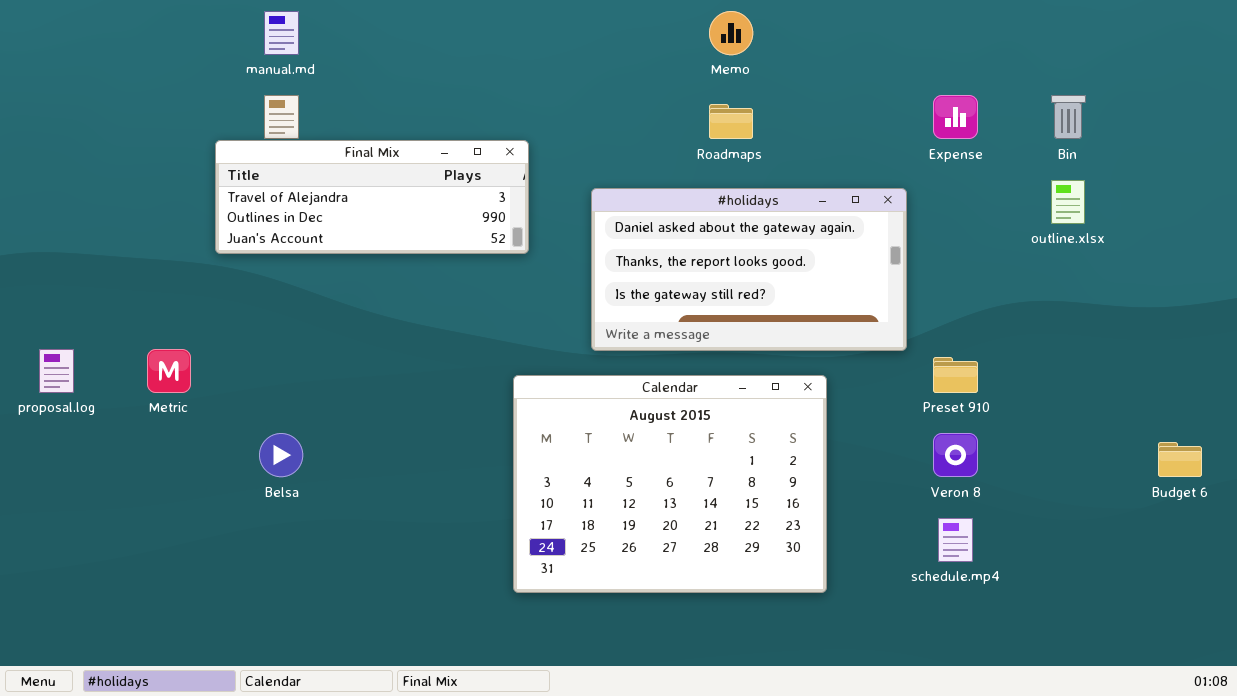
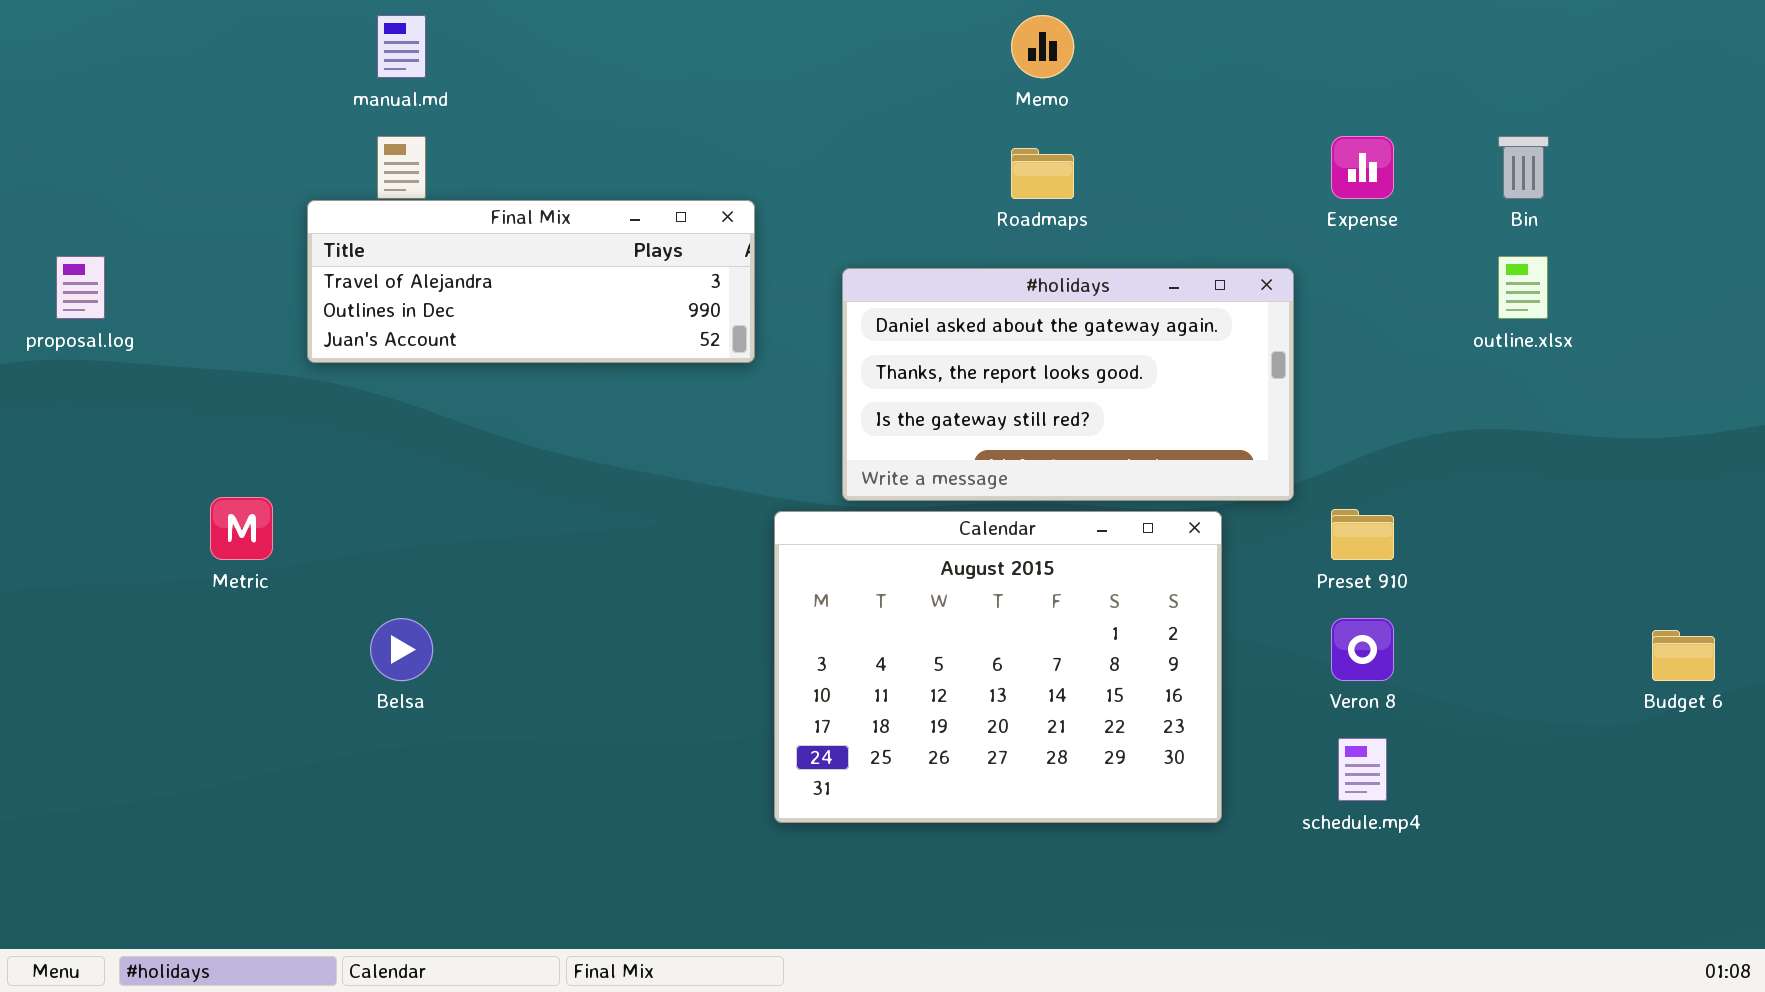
proposal.log: [39,349,74,393] -> [56,256,105,319], moved
Calendar: [513,375,827,593] -> [774,511,1222,823], moved

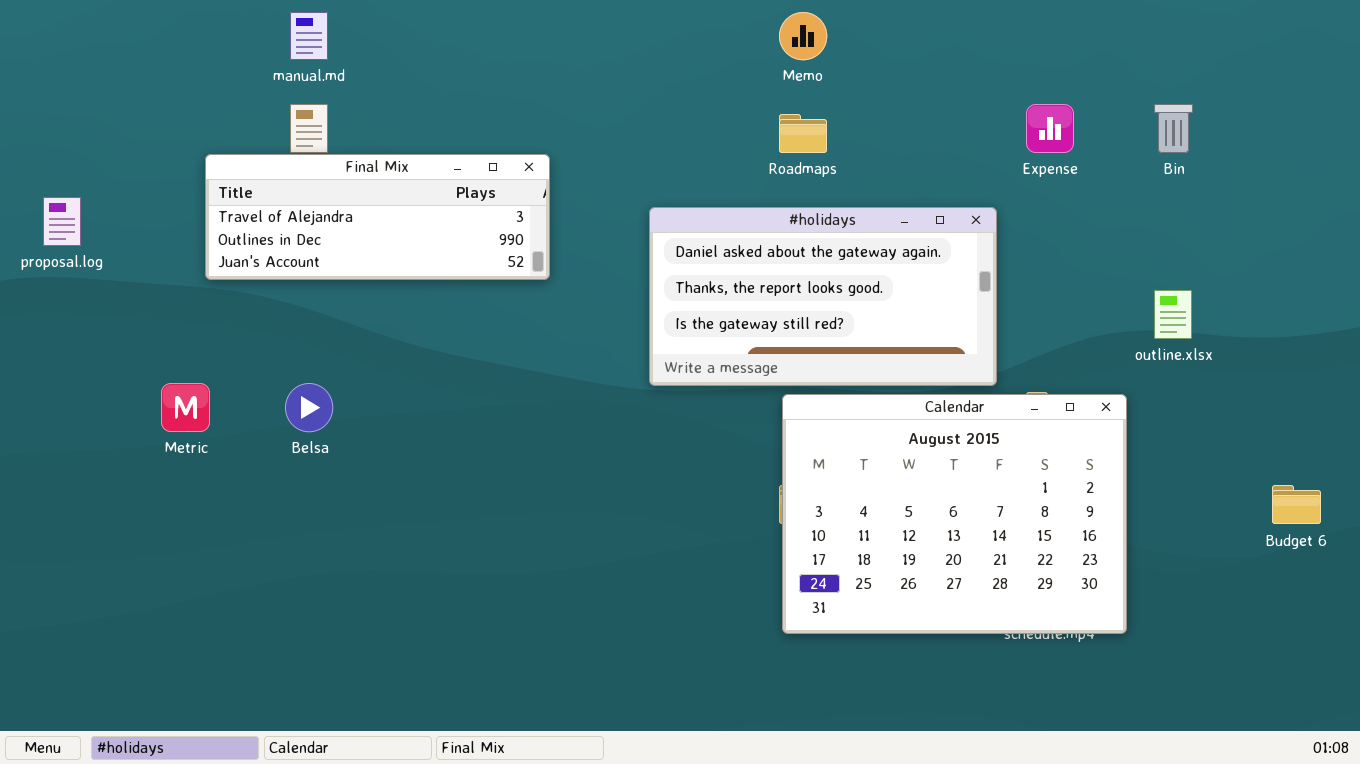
Final Mix: [307,200,755,363] -> [205,154,550,280], moved
outline.xlsx: [1498,256,1548,319] -> [1154,290,1192,339], moved
Calendar: [774,511,1222,823] -> [782,394,1127,634], moved
Belsa: [370,618,433,681] -> [285,383,333,432], moved

